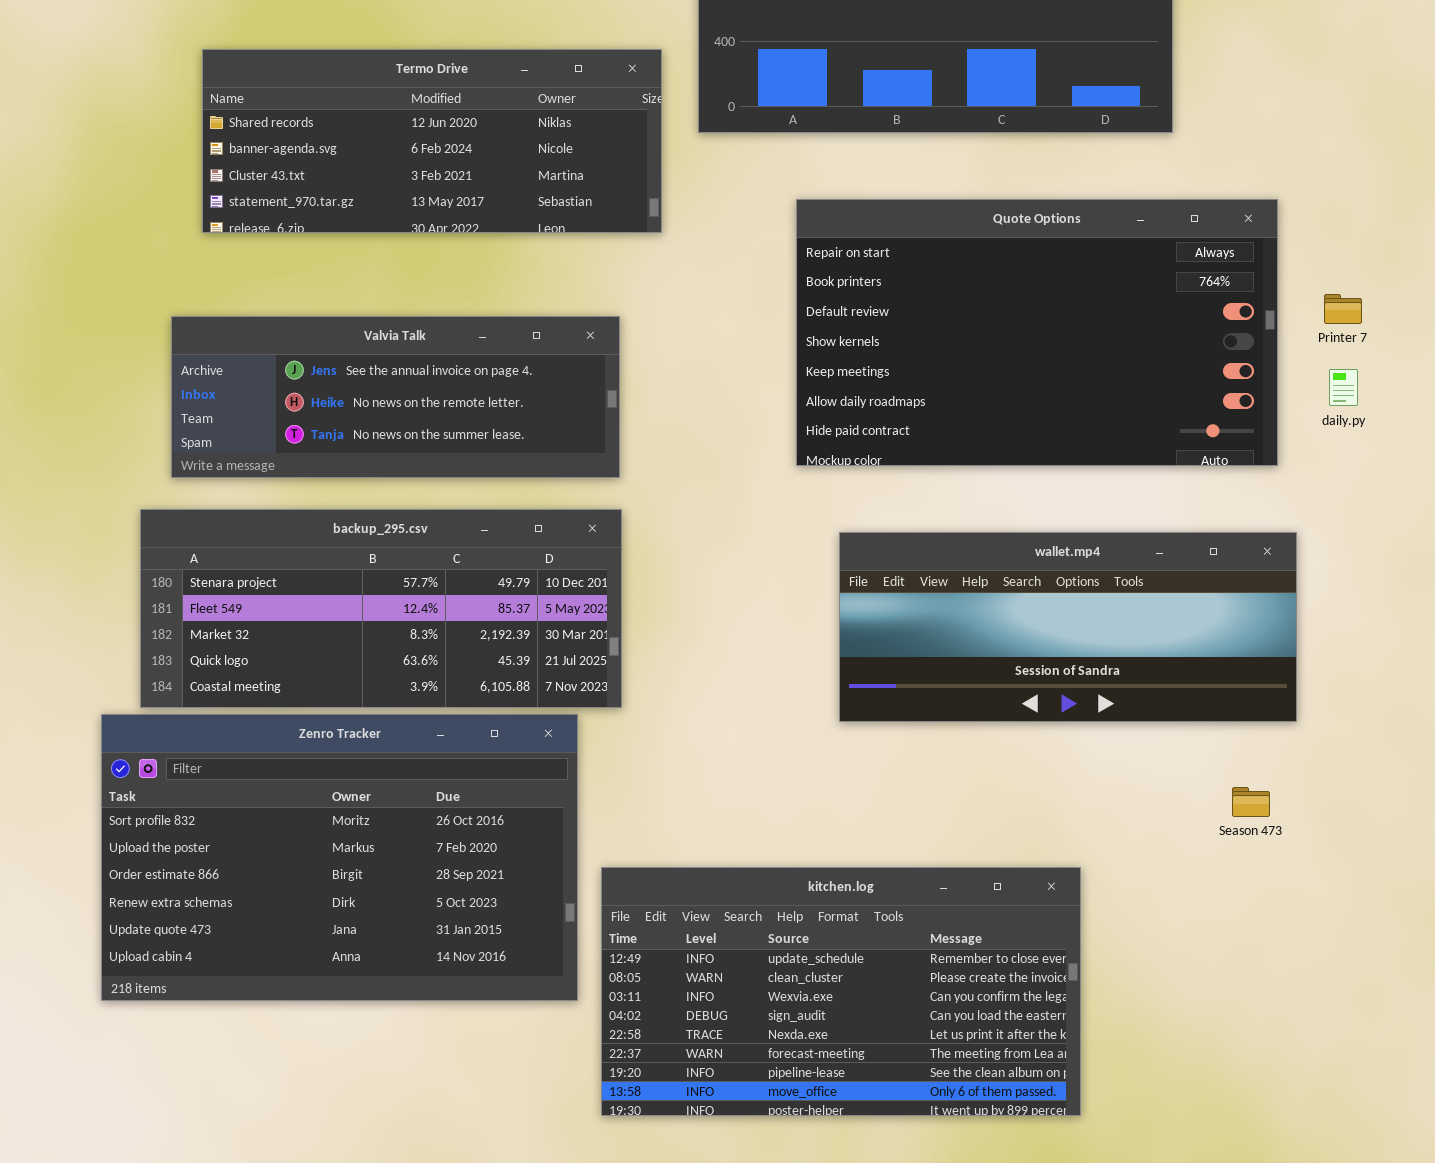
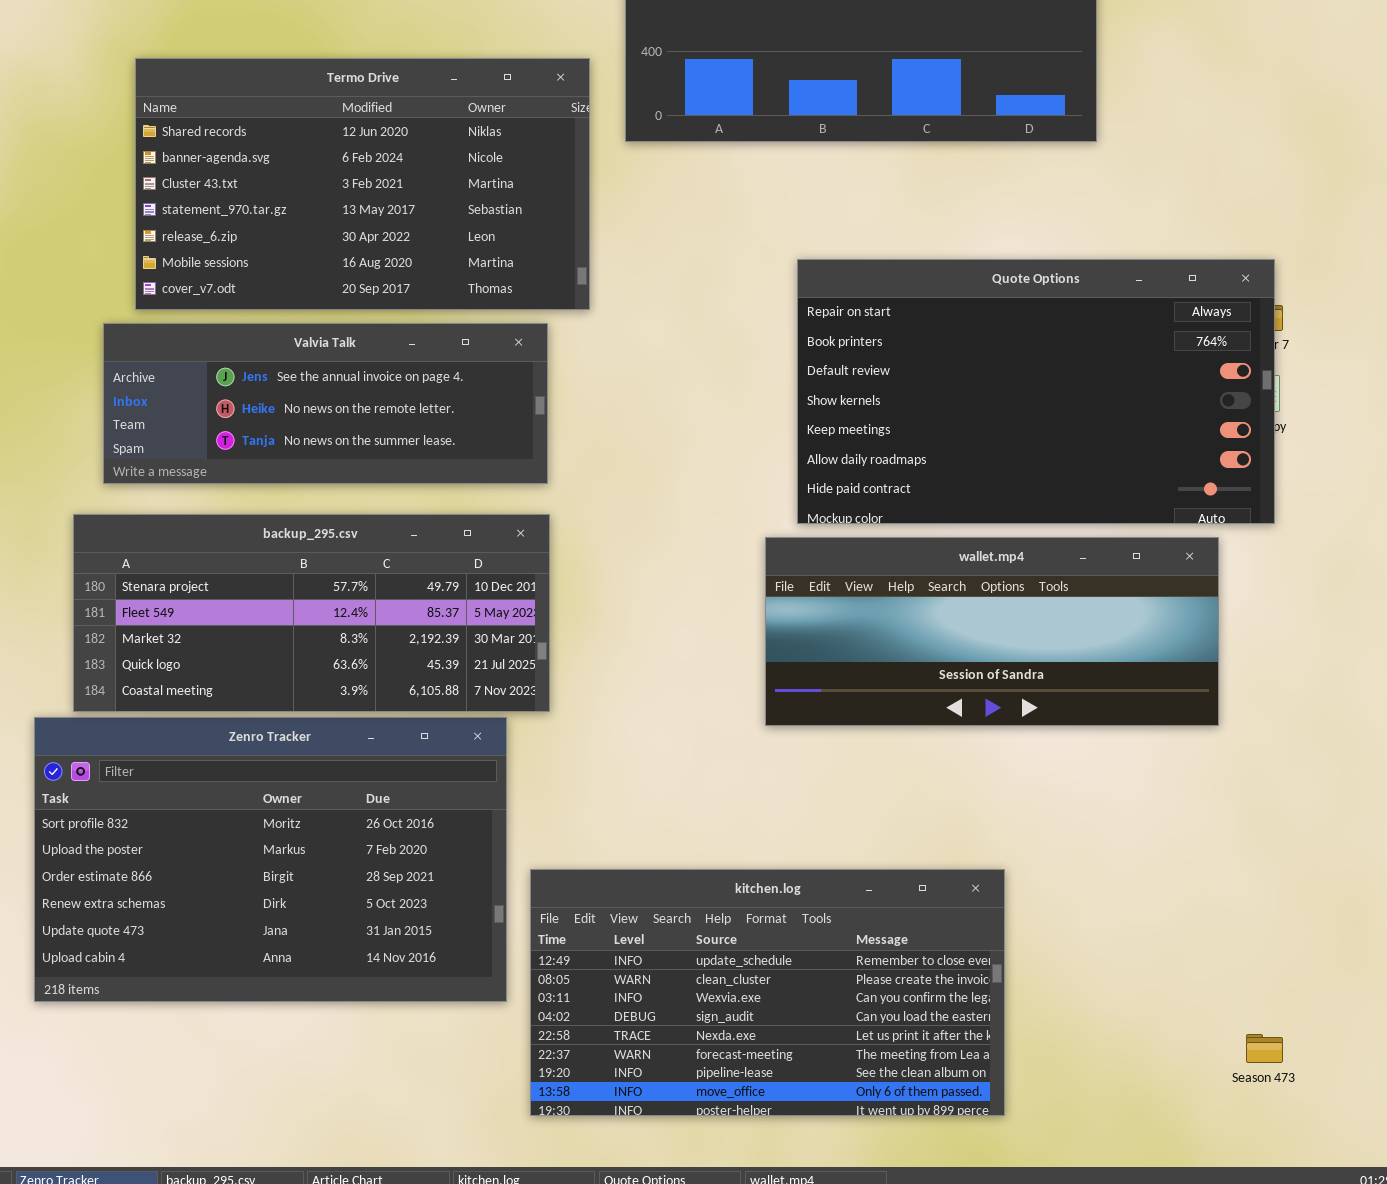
Termo Drive: [202,49,662,233] -> [135,58,590,310], resized
Quote Options: [796,199,1278,466] -> [797,259,1275,524], moved
Season 473: [1232,787,1270,817] -> [1246,1034,1283,1063], moved

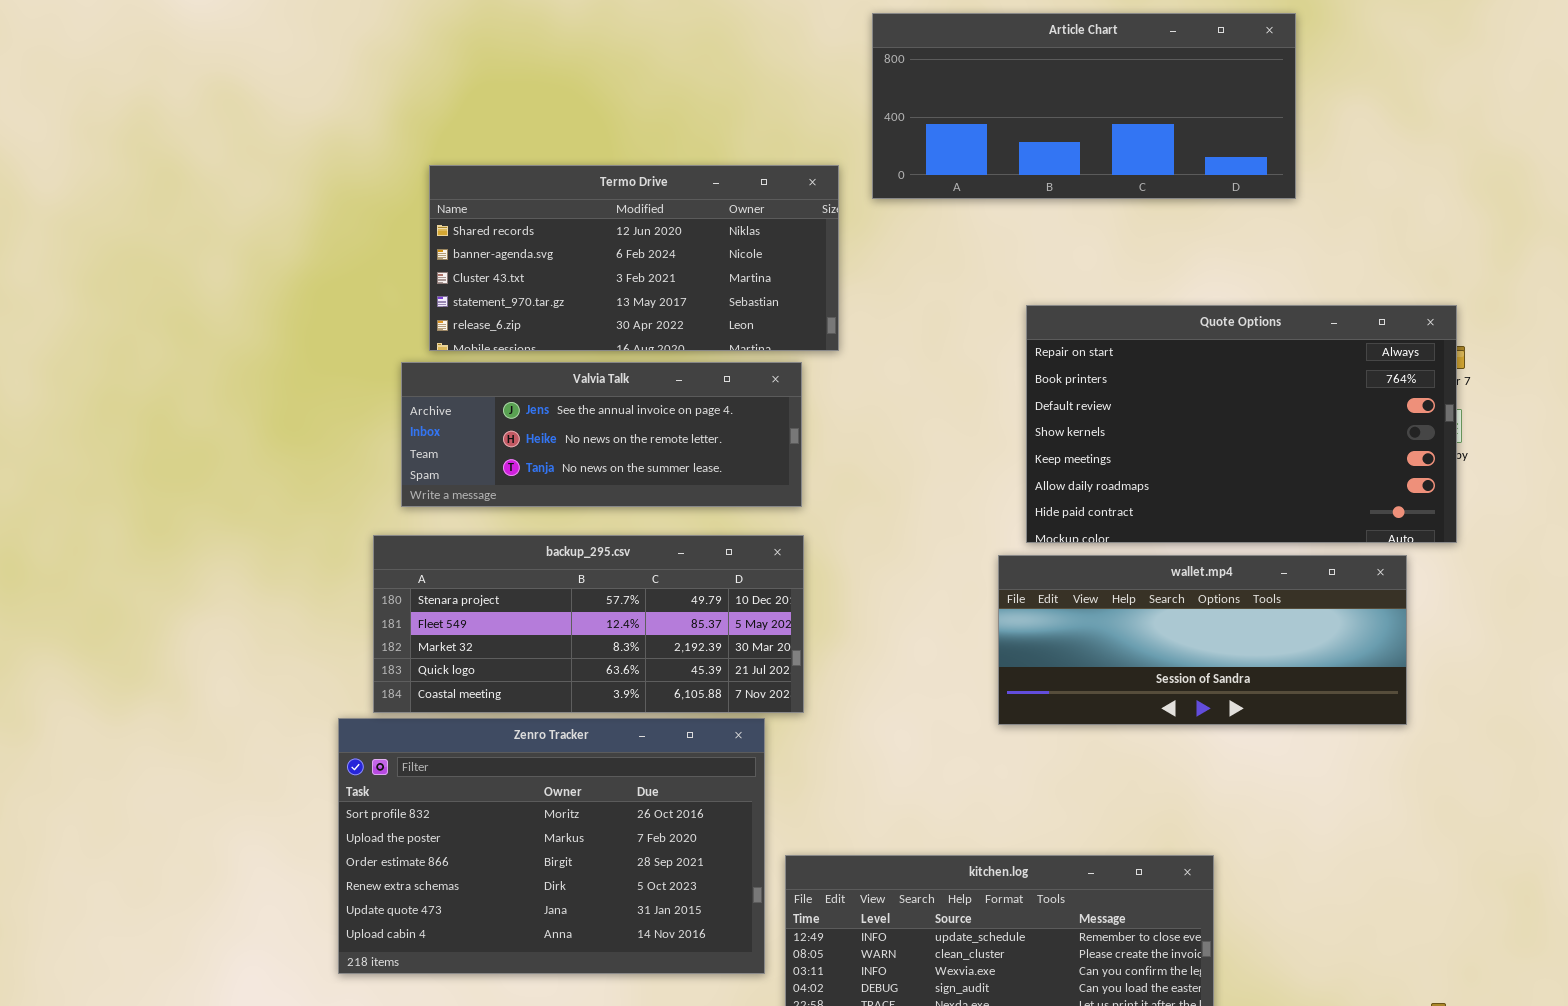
Termo Drive: [135,58,590,310] -> [429,165,839,351], resized

